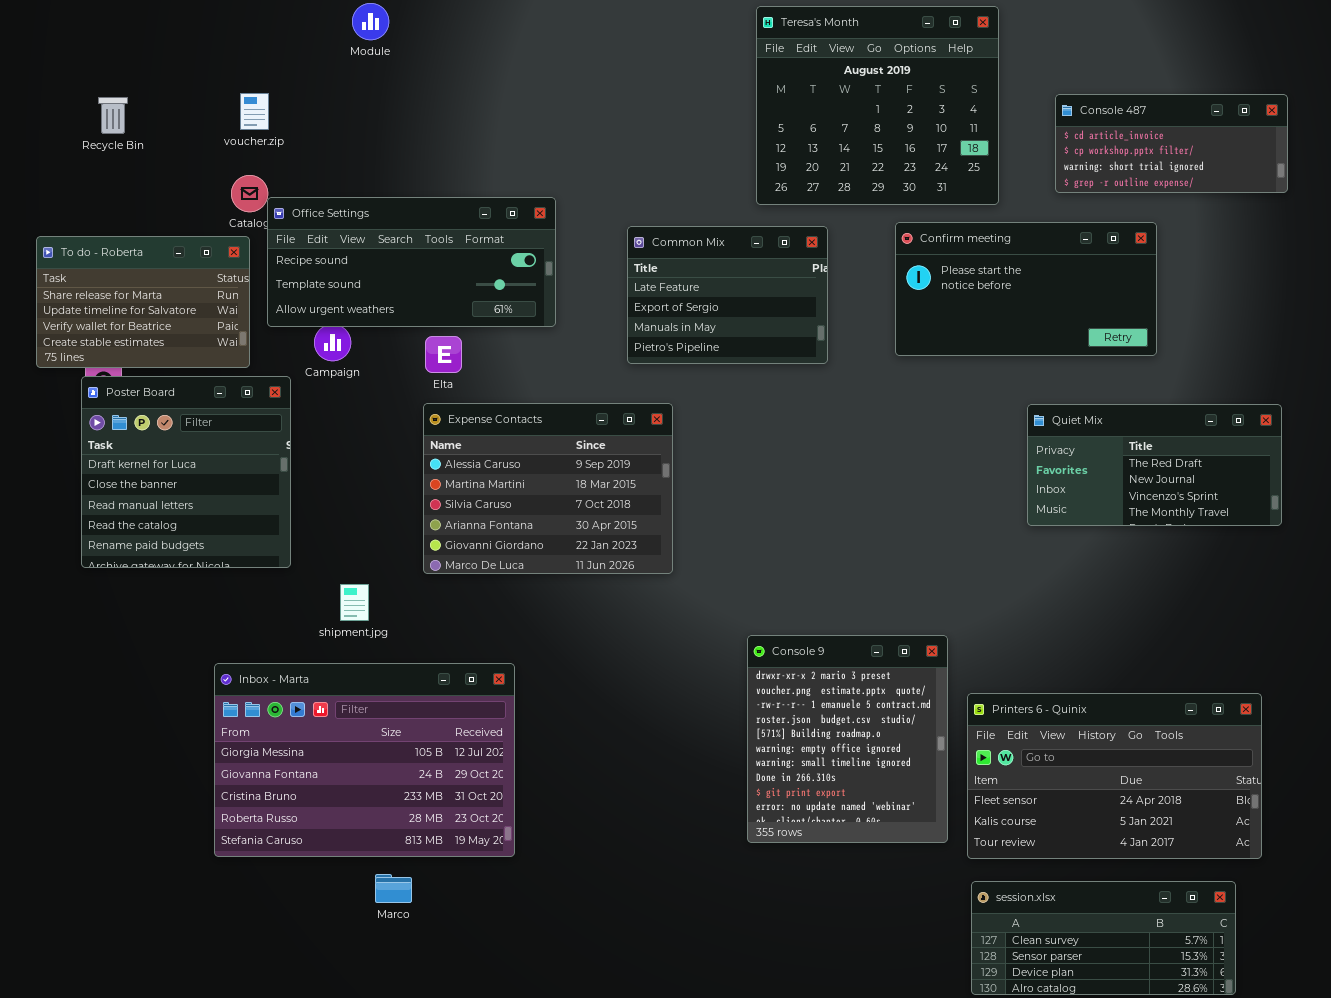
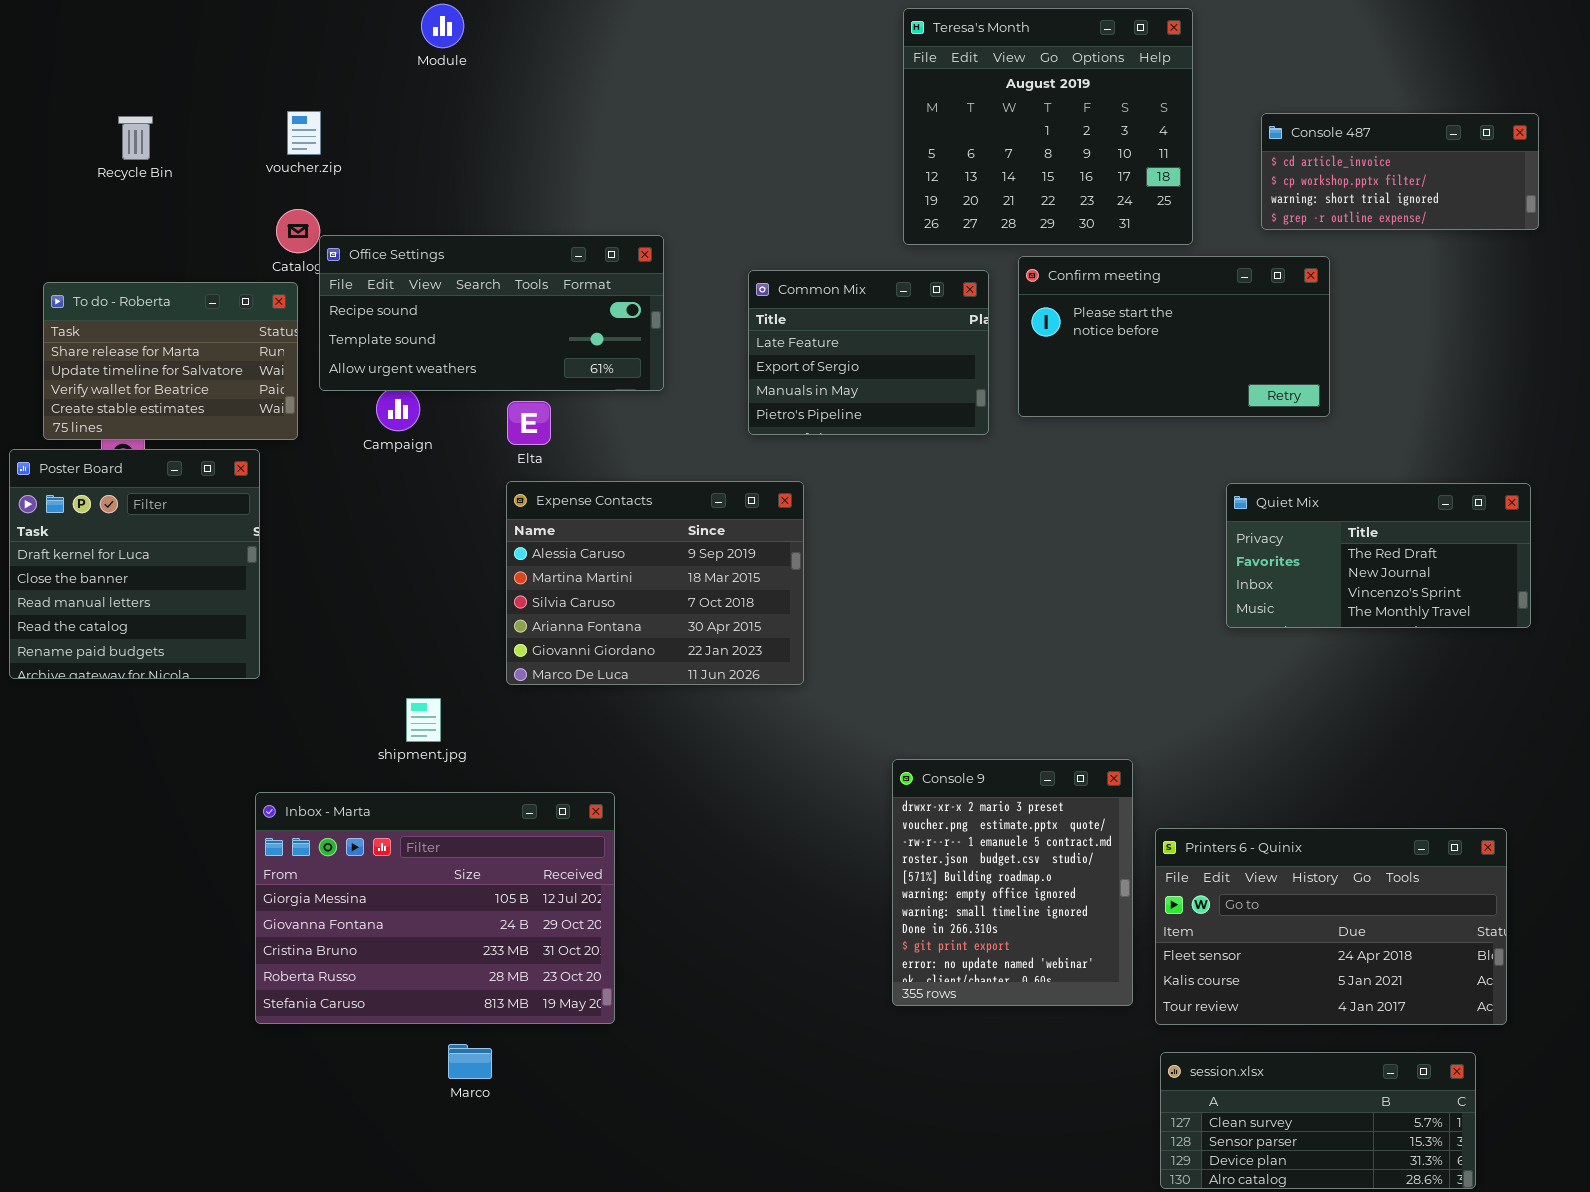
Confirm meeting: [895,222,1157,356] -> [1018,256,1330,417], moved
Poster Board: [81,376,291,568] -> [9,449,260,679], moved

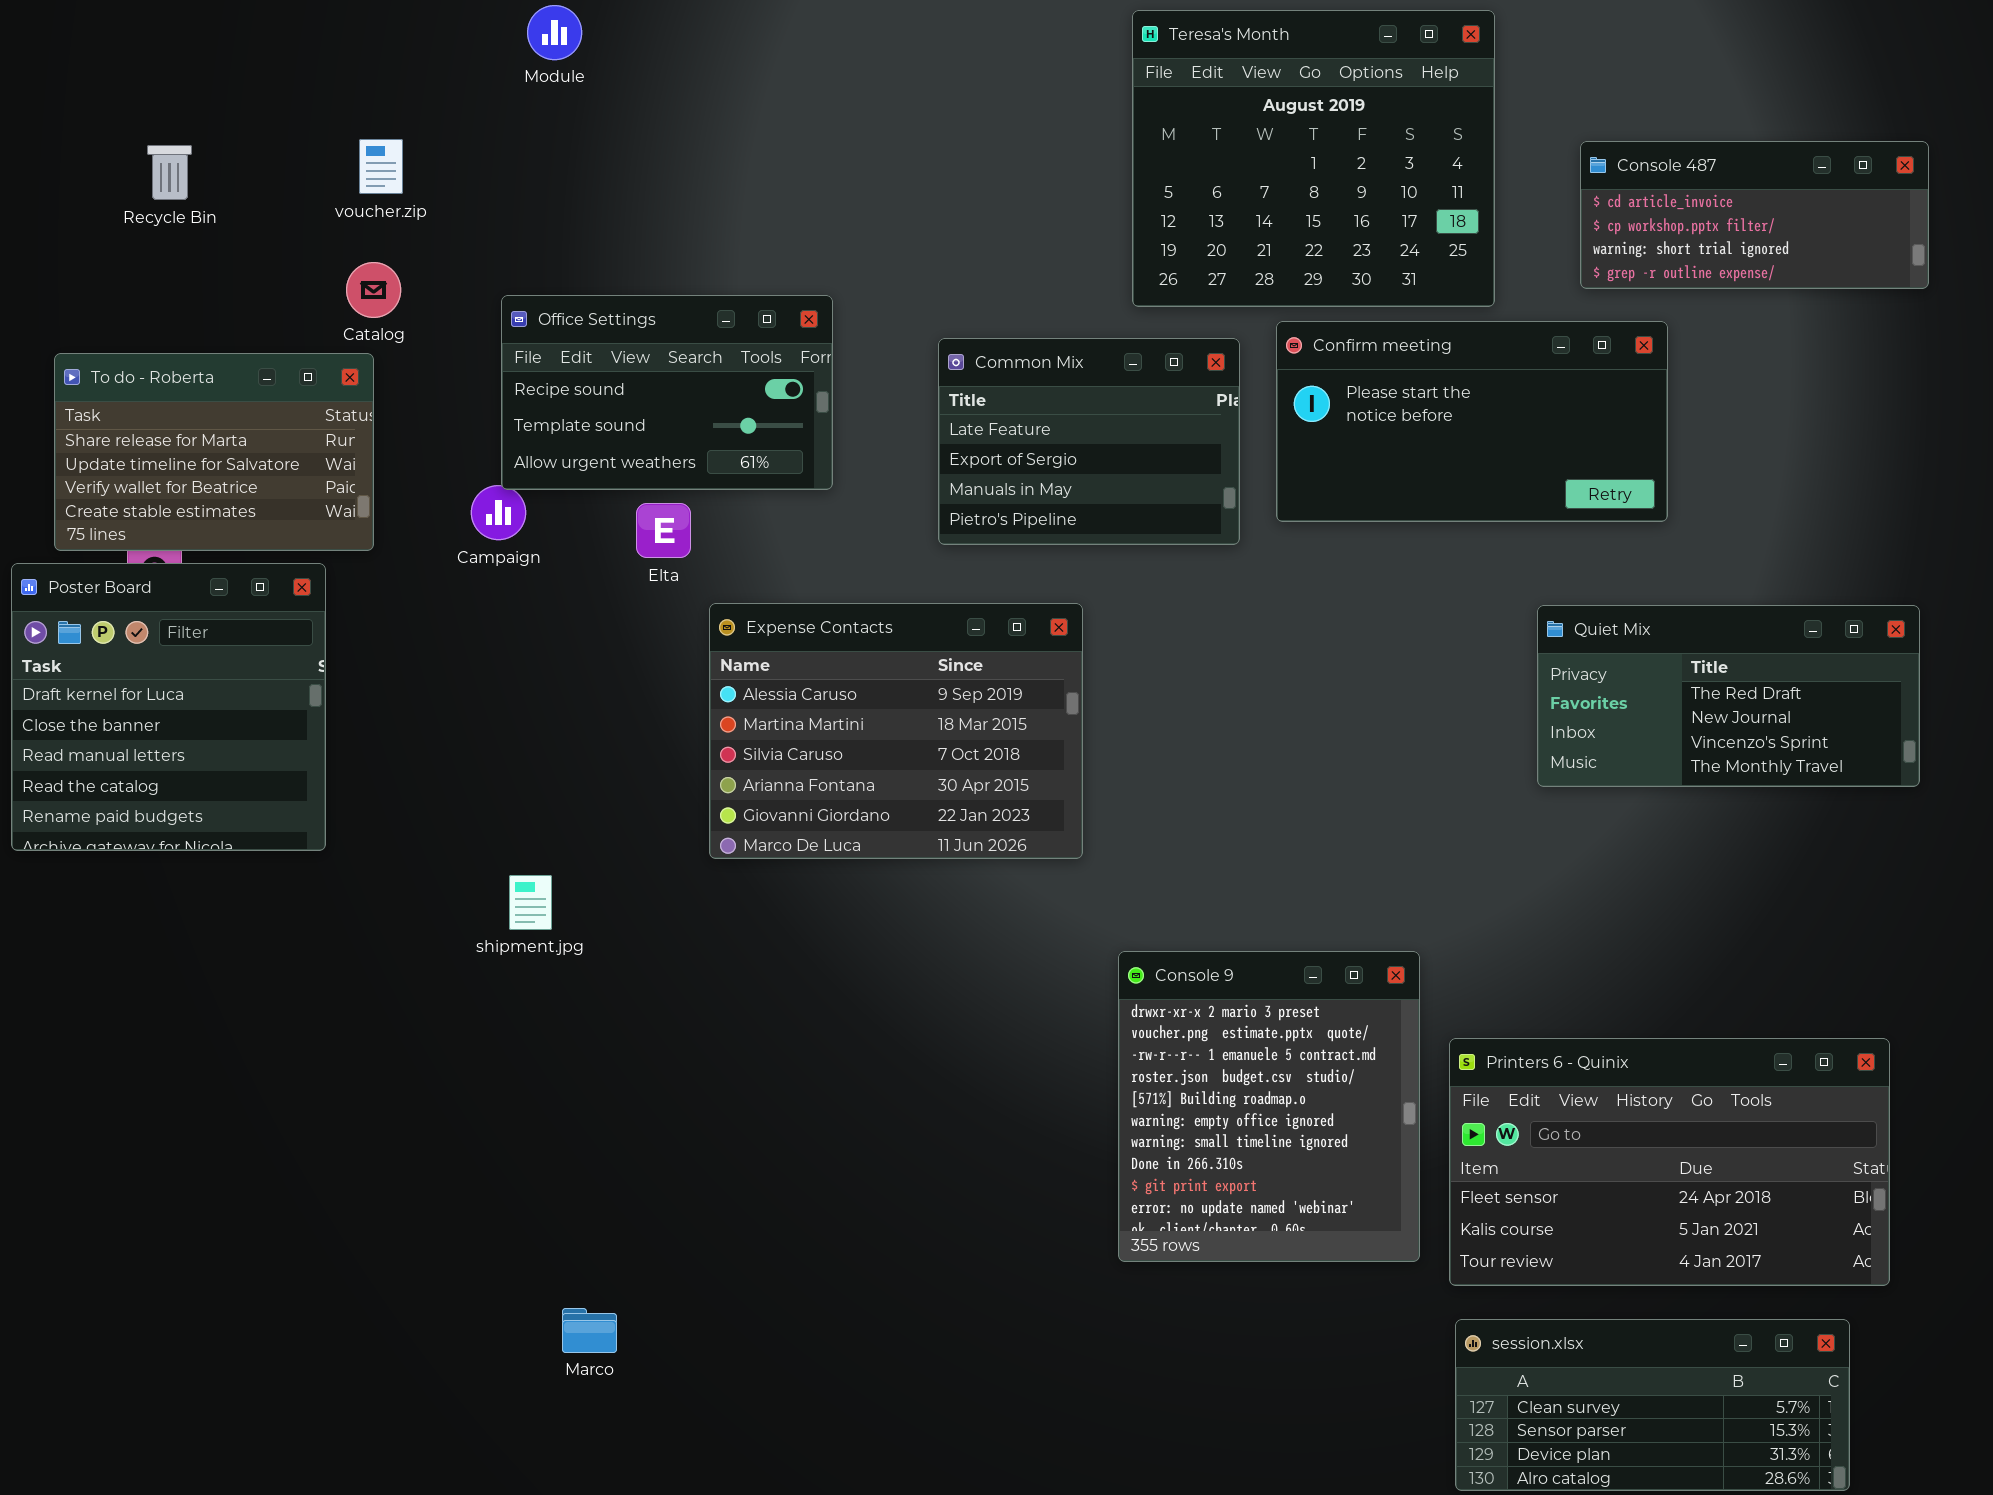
Office Settings: [319,235,664,391] -> [501,295,833,490], resized
Expense Contacts: [506,481,804,685] -> [709,603,1083,859], moved
Inbox - Marta: [255,792,615,1024] -> none, closed

